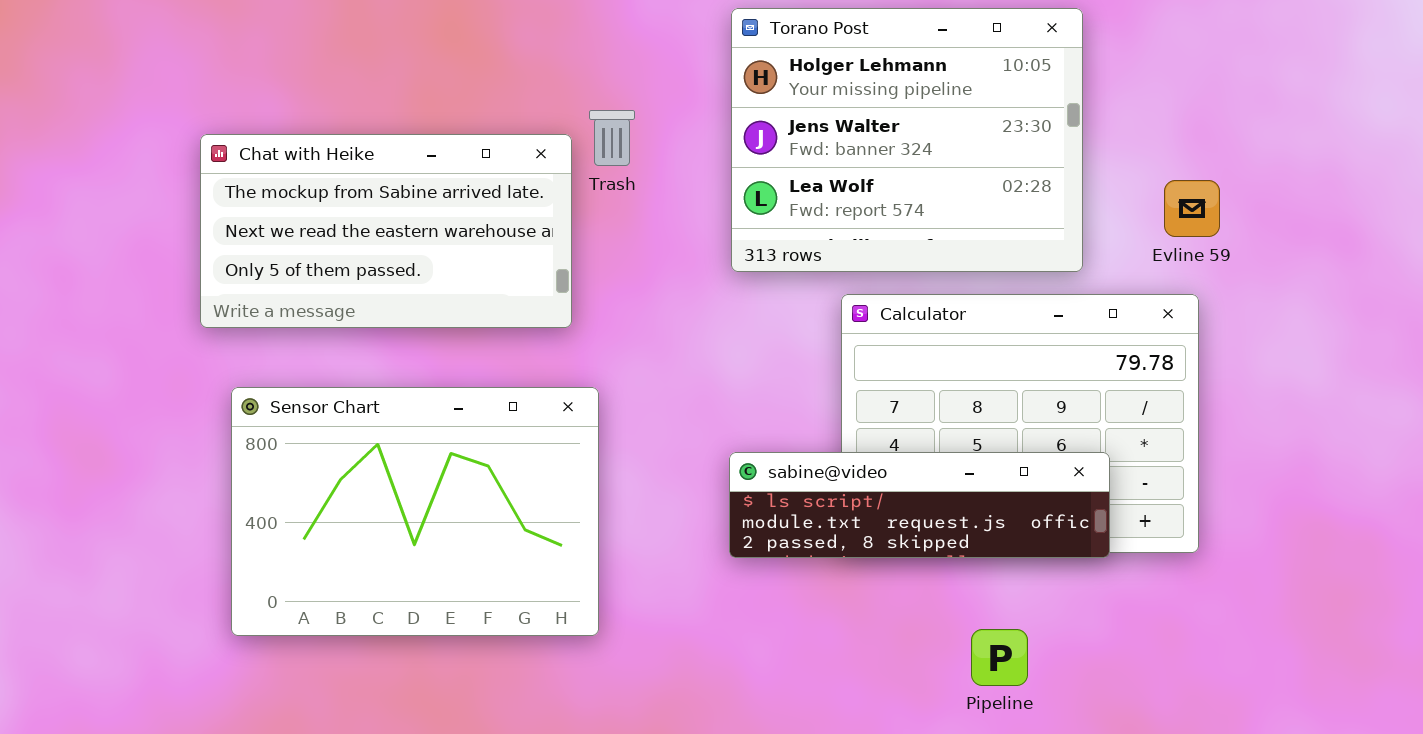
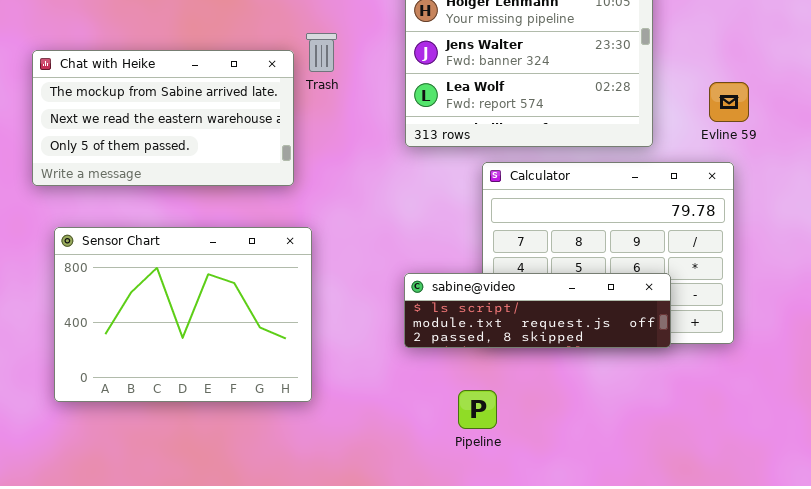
Pipeline: [971,629,1028,686] -> [458,390,497,429], moved

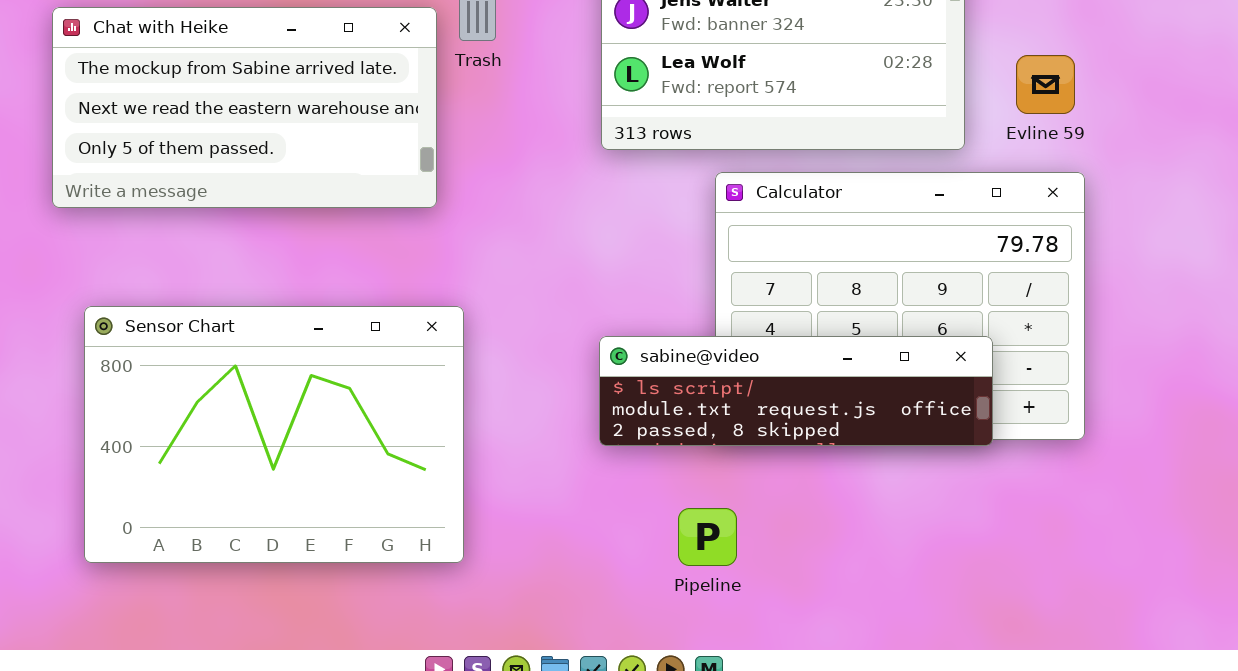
Evline 59: [709,82,749,122] -> [1016,55,1075,114], moved
Sensor Chart: [54,227,312,402] -> [84,306,464,563], moved

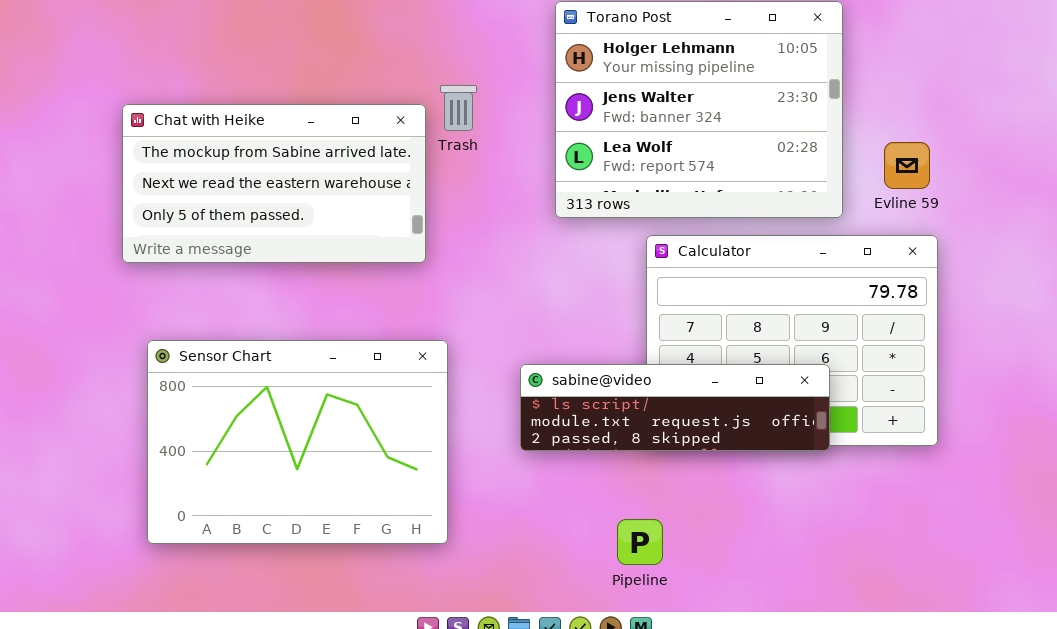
sabine@video: [599,336,993,446] -> [520,364,830,451], moved
Pipeline: [678,508,737,566] -> [617,519,663,565], moved

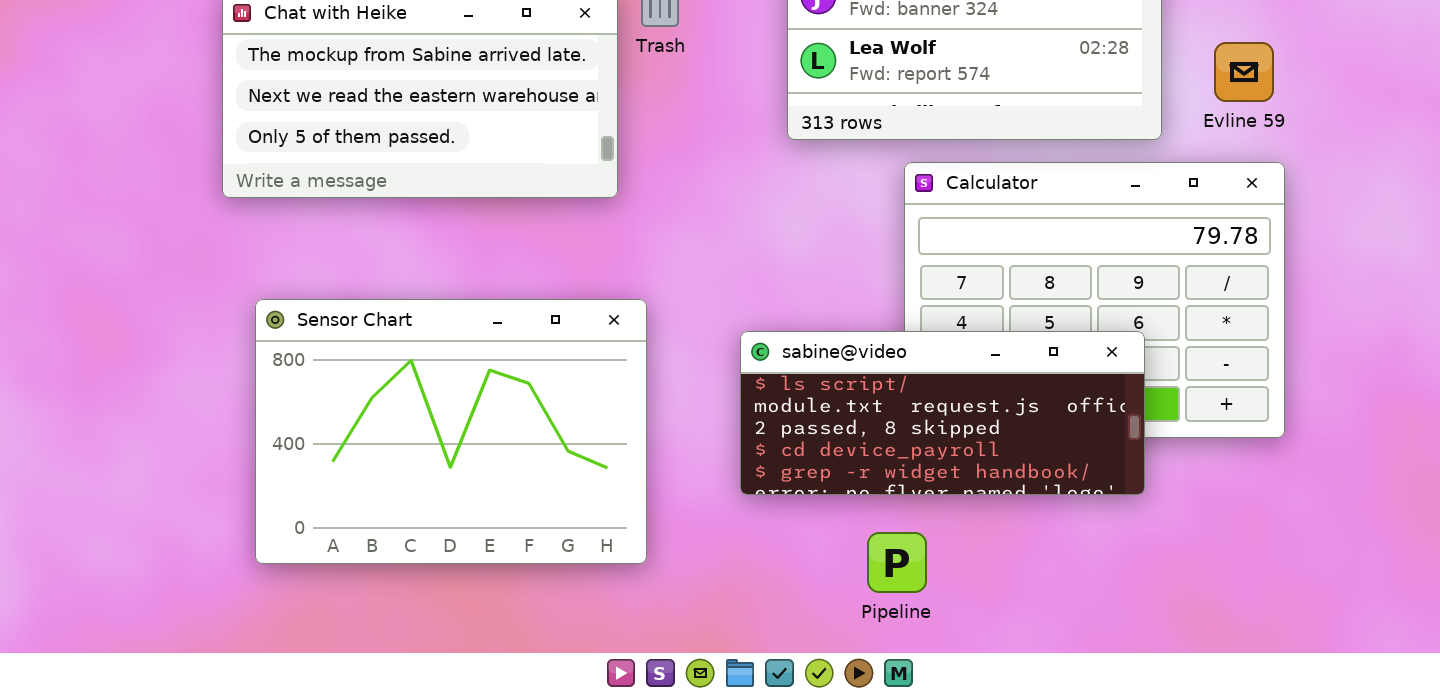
sabine@video: [520,364,830,451] -> [740,331,1145,495], resized

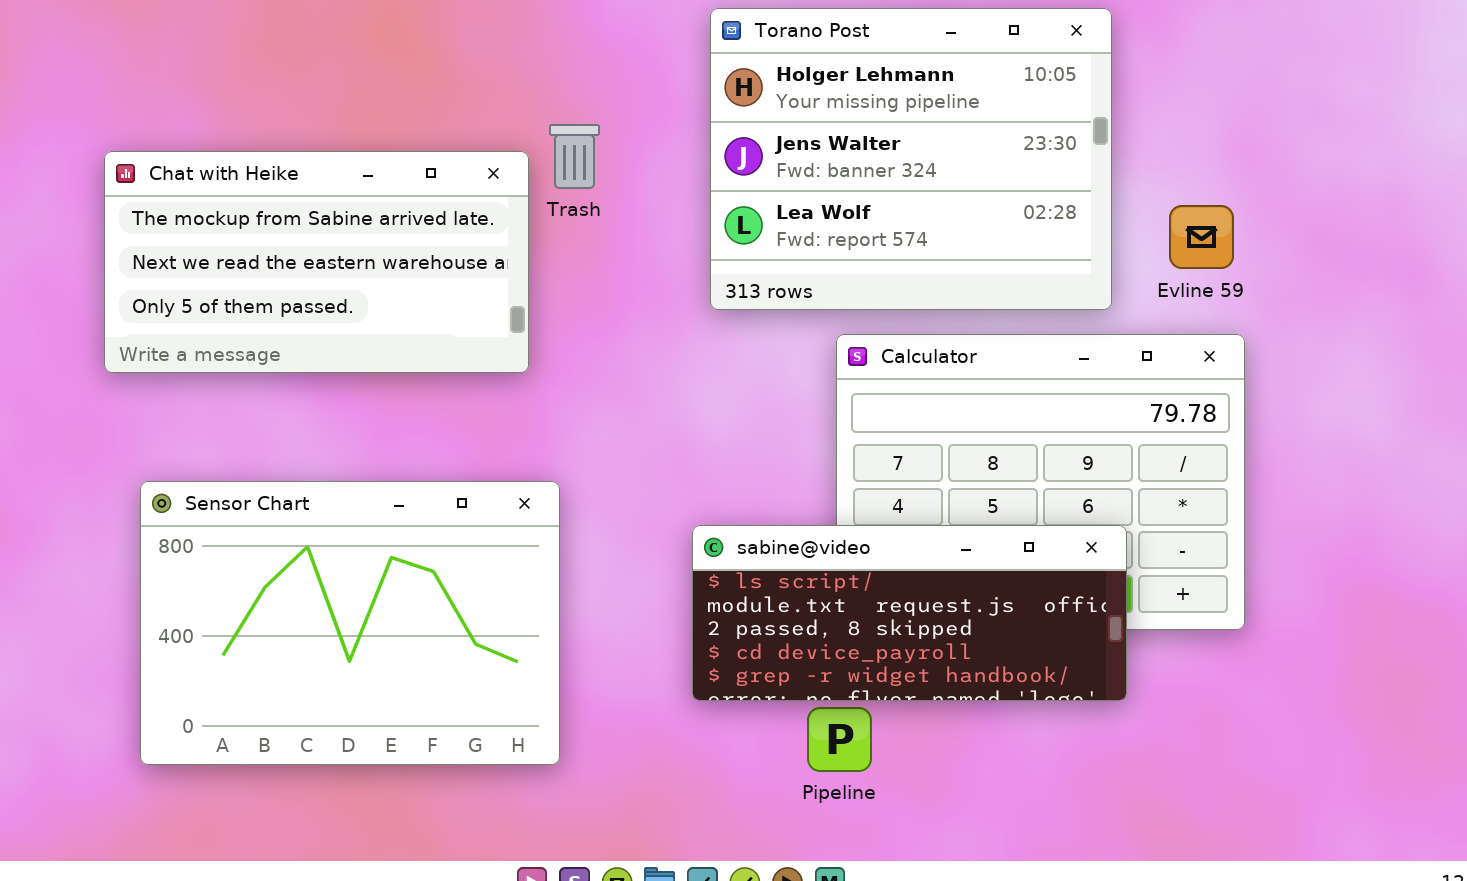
sabine@video: [740,331,1145,495] -> [692,525,1127,701], moved
Pipeline: [867,532,927,593] -> [807,707,872,772], moved

